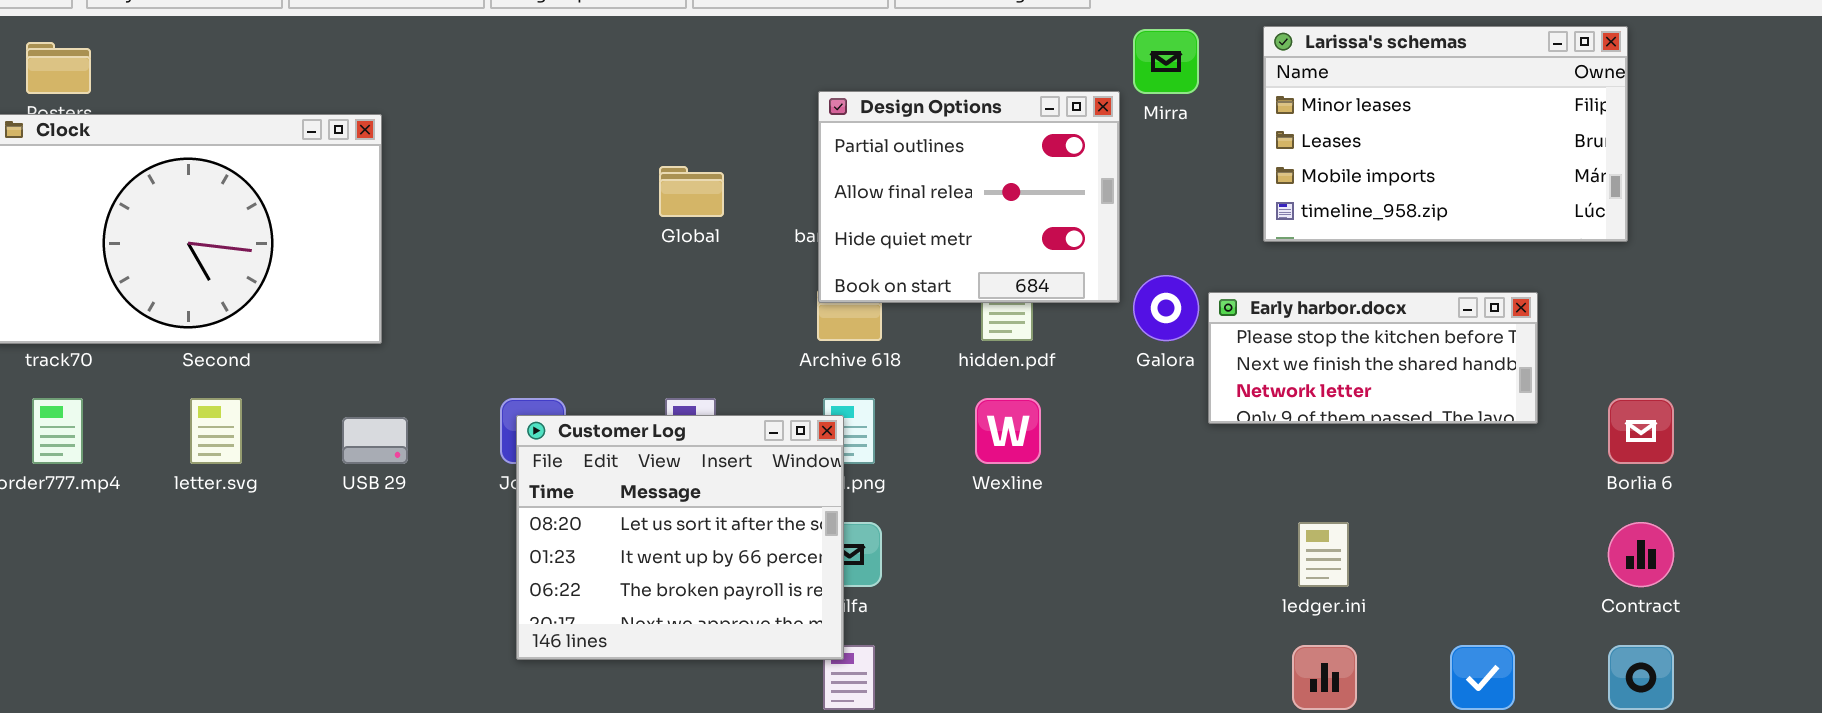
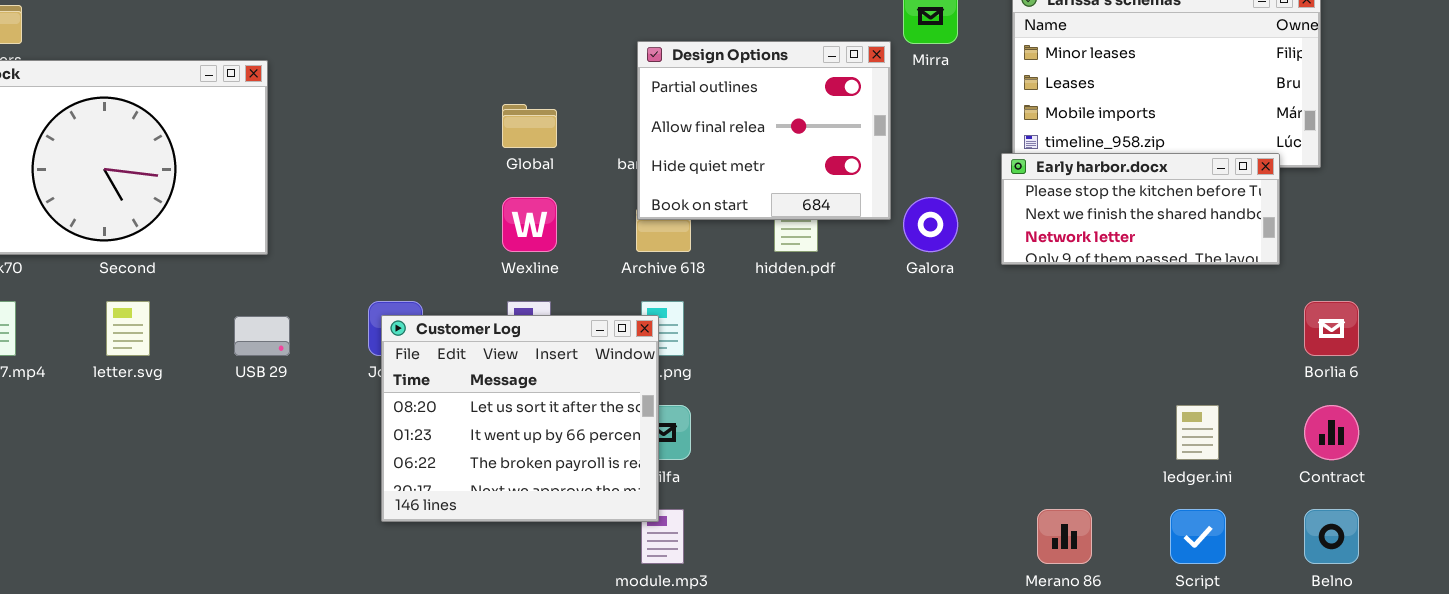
Early harbor.docx: [1208,292,1538,424] -> [1001,153,1280,265], moved
Wexline: [975,398,1041,464] -> [502,197,557,252], moved
ledger.ini: [1298,522,1349,587] -> [1176,405,1219,460], moved

